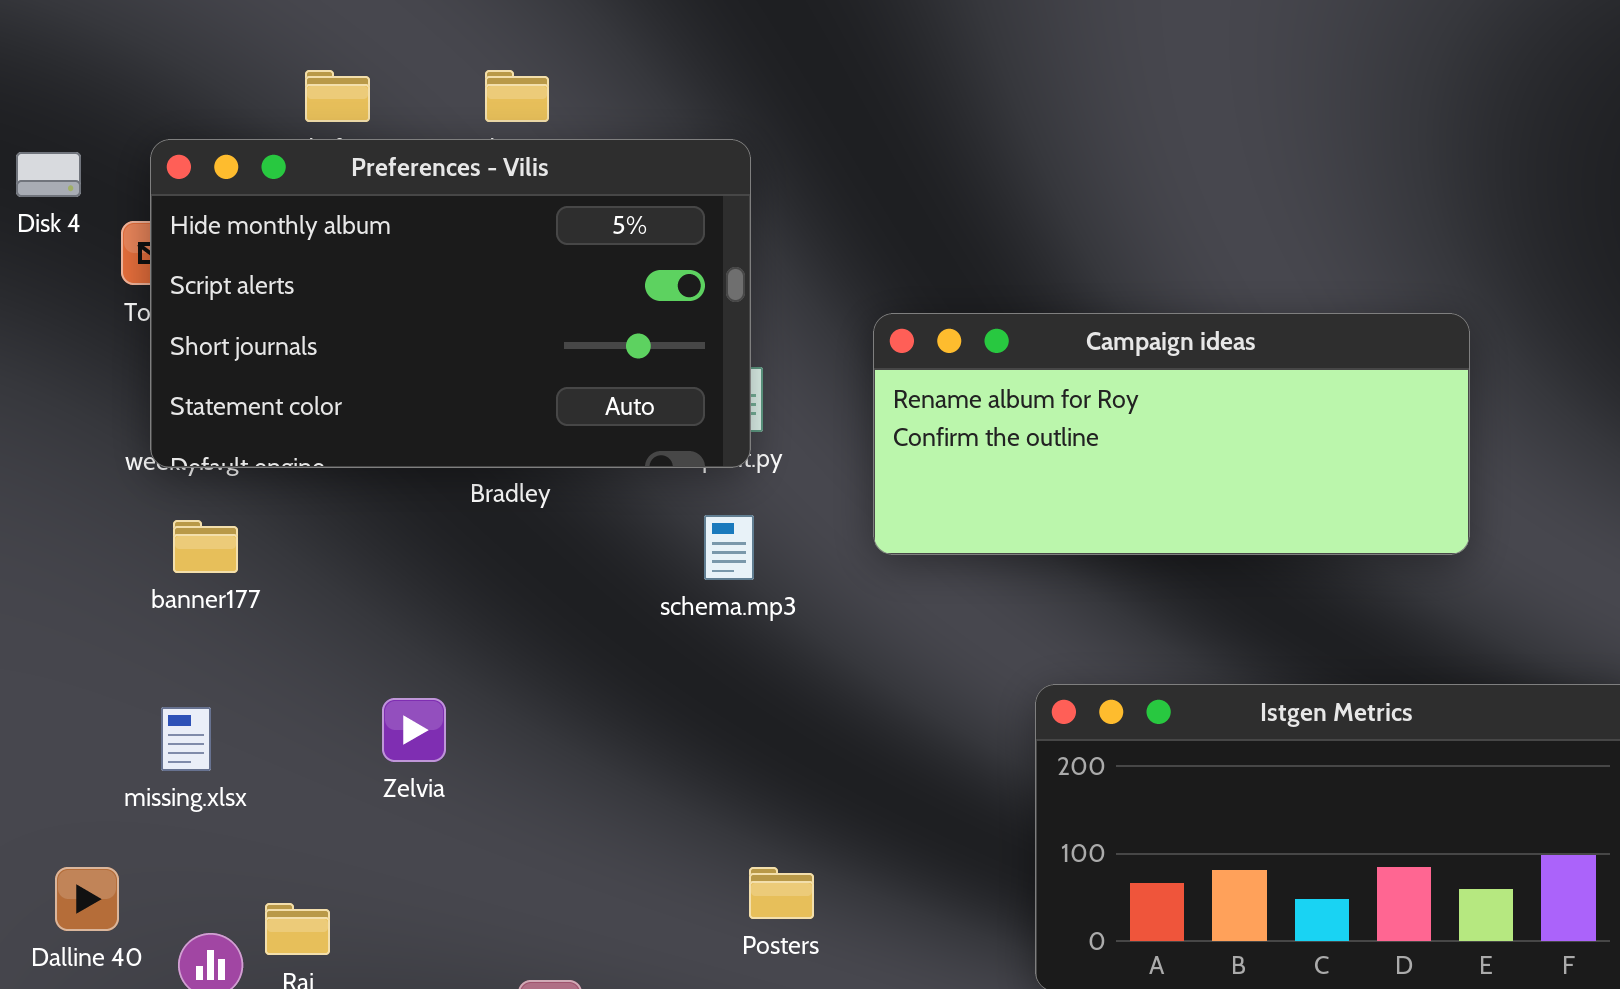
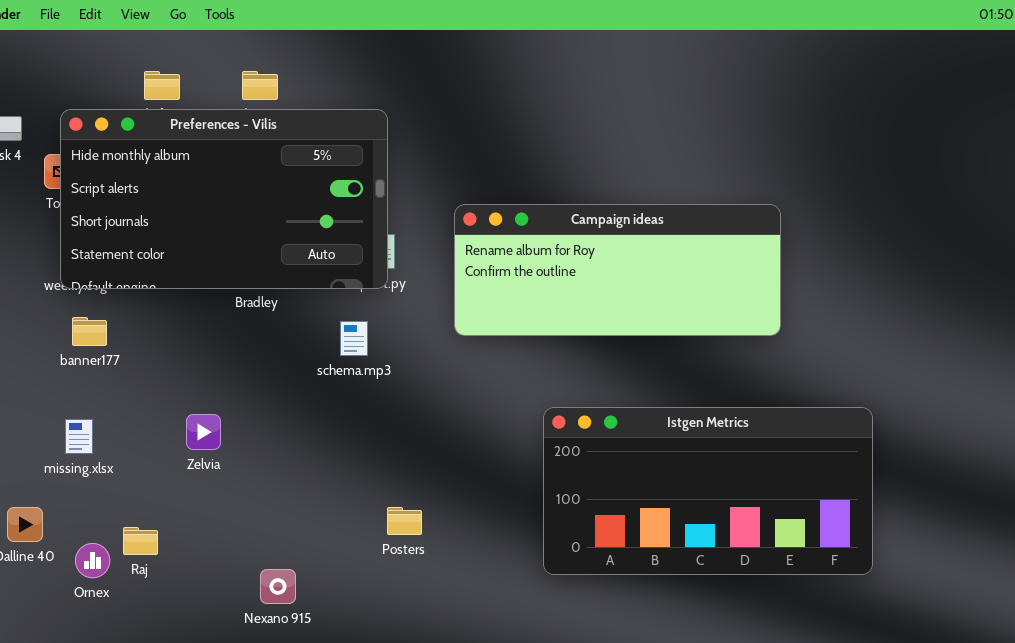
schema.mp3: [704,515,754,580] -> [340,321,368,356], moved

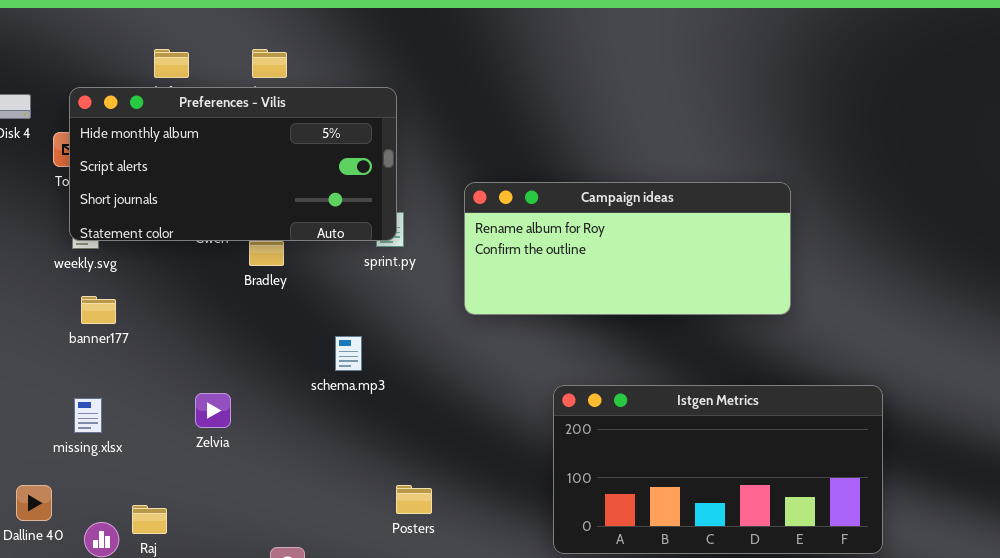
Preferences - Vilis: [60,109,388,289] -> [69,87,397,241], resized
schema.mp3: [340,321,368,356] -> [335,336,362,371], moved

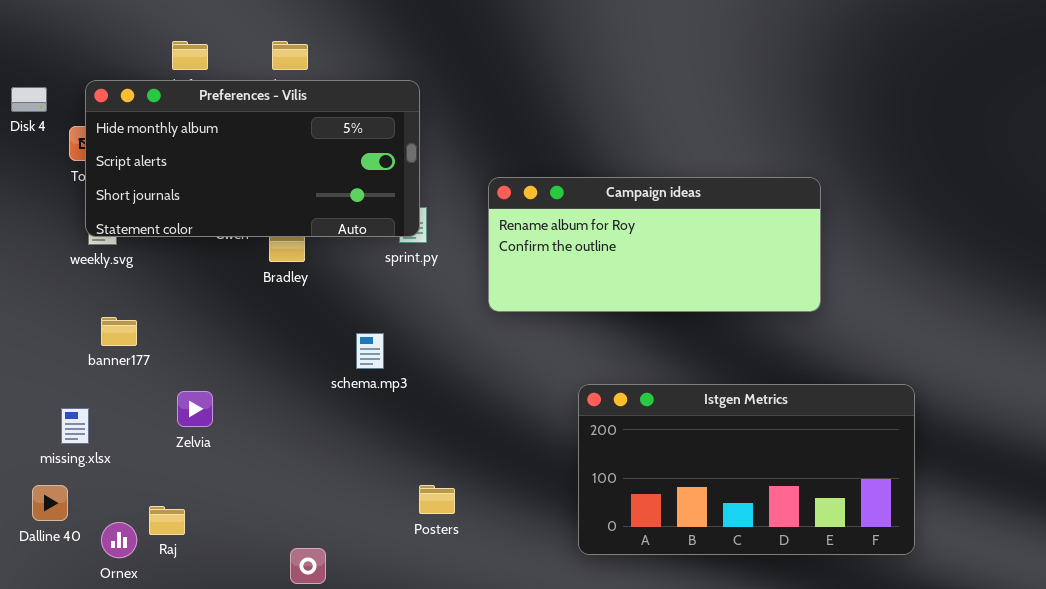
banner177: [81,296,116,324] -> [101,317,137,346], moved
Zelvia: [195,393,231,428] -> [177,391,213,427], moved
missing.xlsx: [74,398,102,433] -> [61,408,89,444], moved

